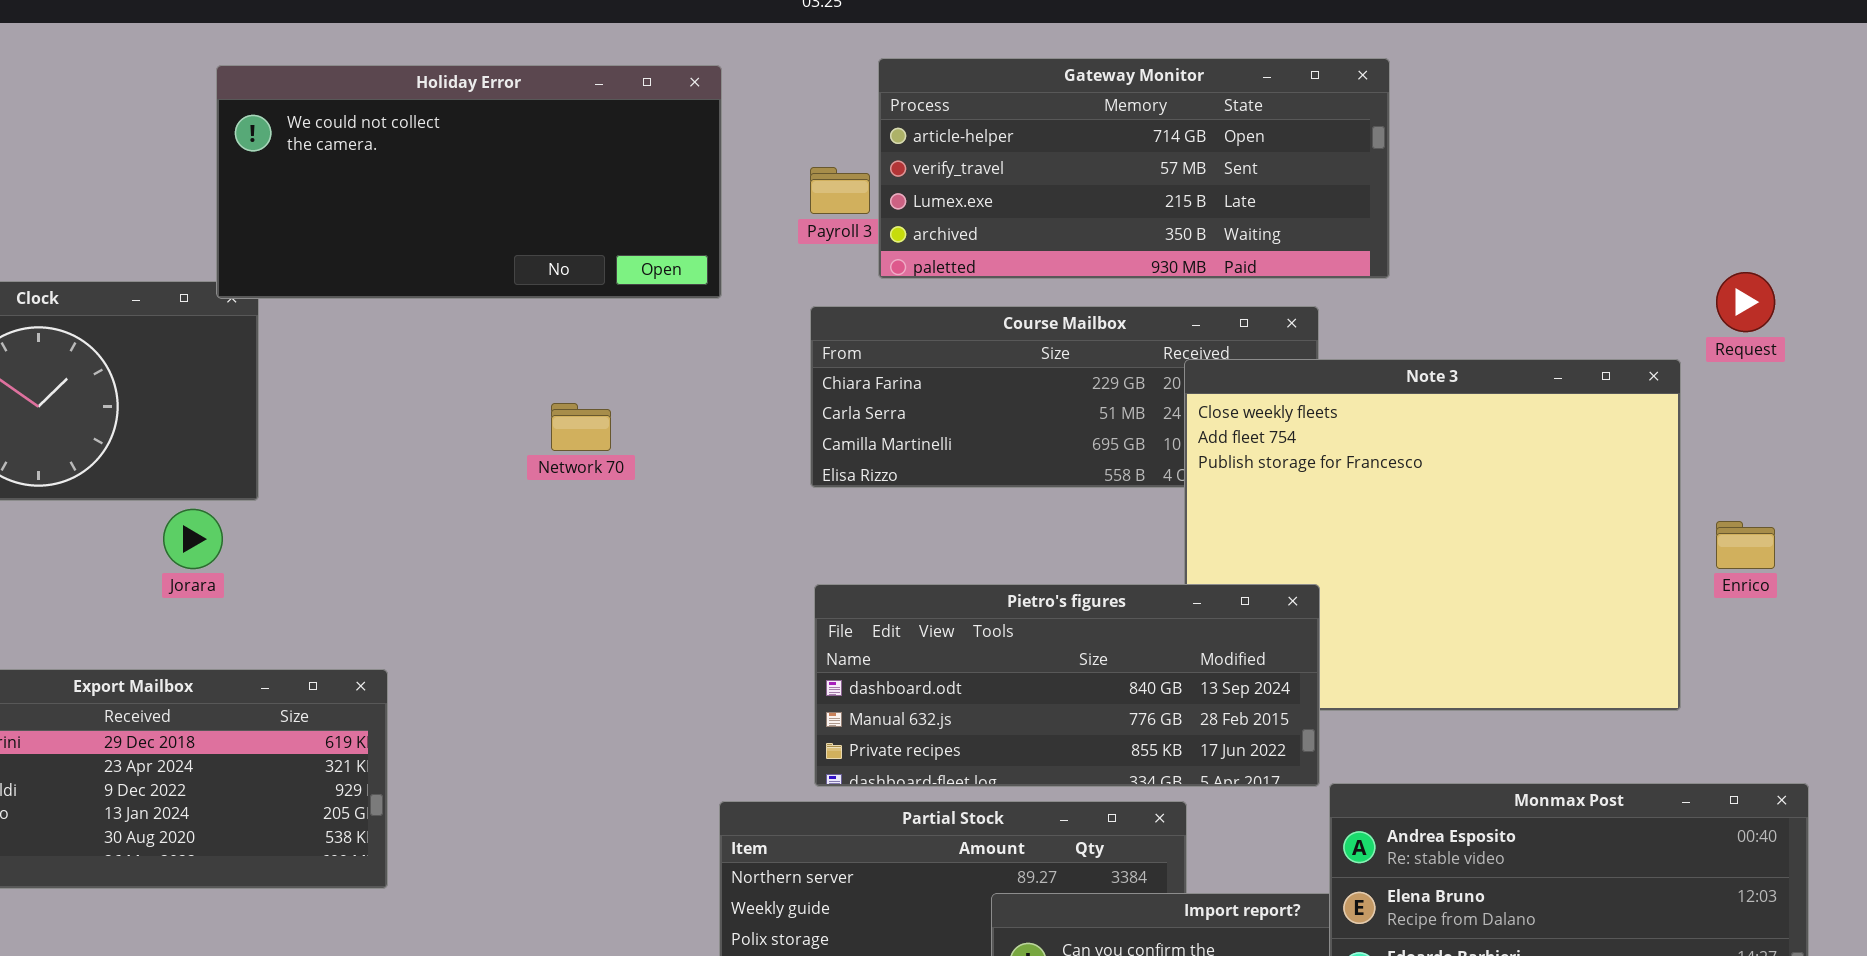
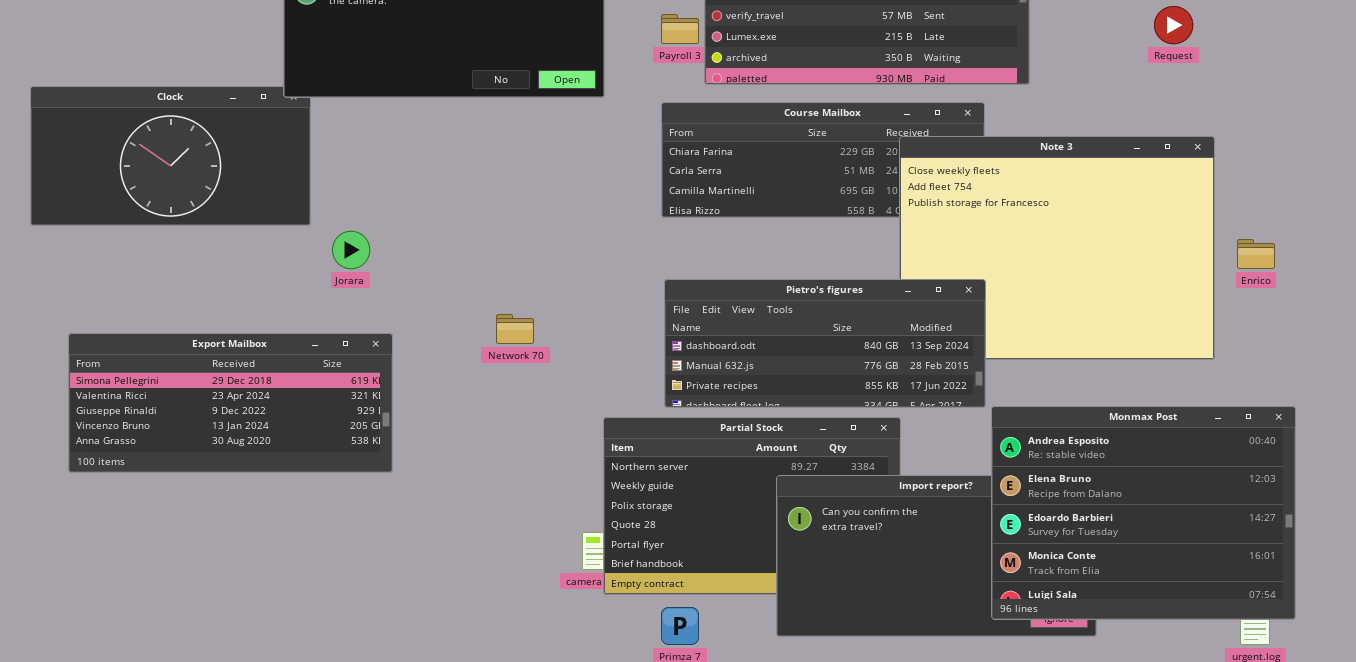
Request: [1716,272,1775,332] -> [1154,6,1193,44], moved
Network 70: [551,403,611,451] -> [496,314,534,344], moved
Jorara: [163,509,223,569] -> [332,231,370,269], moved

